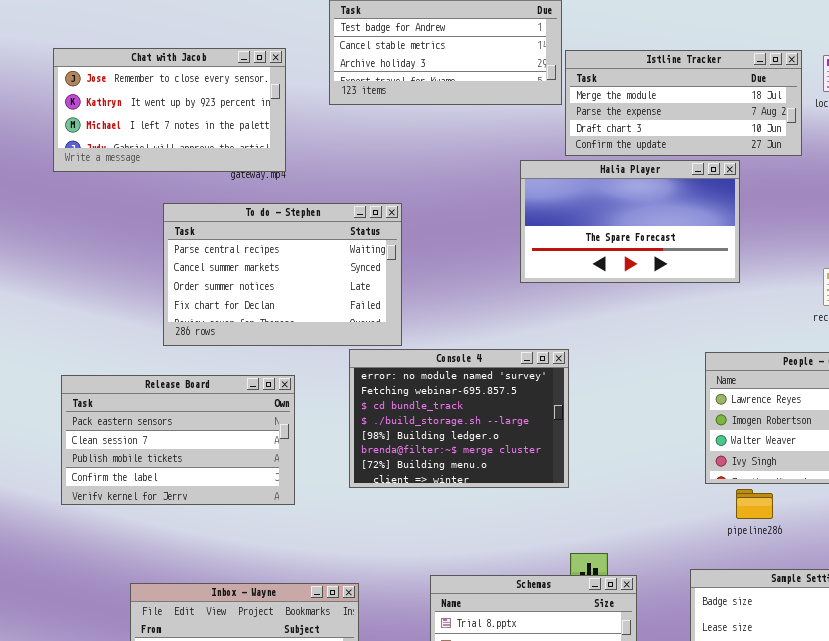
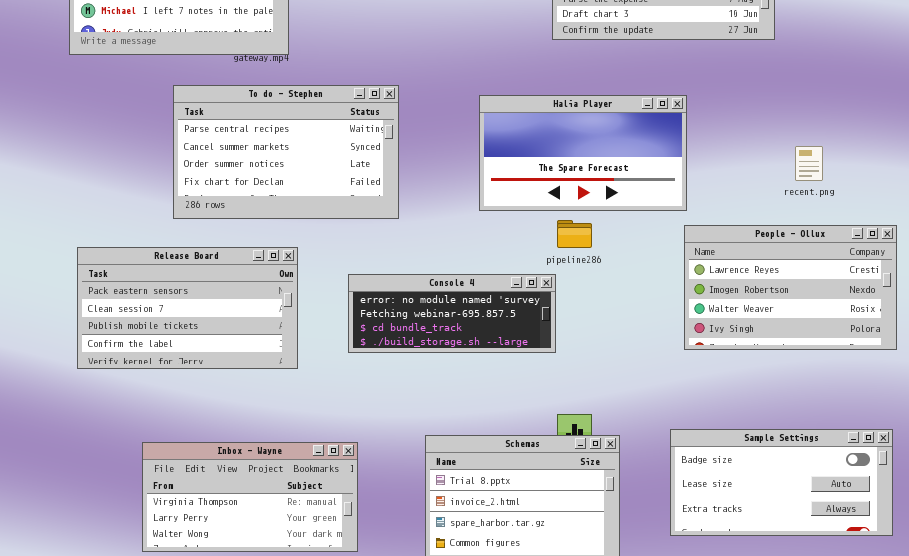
Halia Player: [520,160,740,283] -> [479,95,687,211], moved
Console 4: [349,349,569,488] -> [348,274,556,353], resized
pipeline286: [736,489,773,519] -> [557,220,592,248], moved

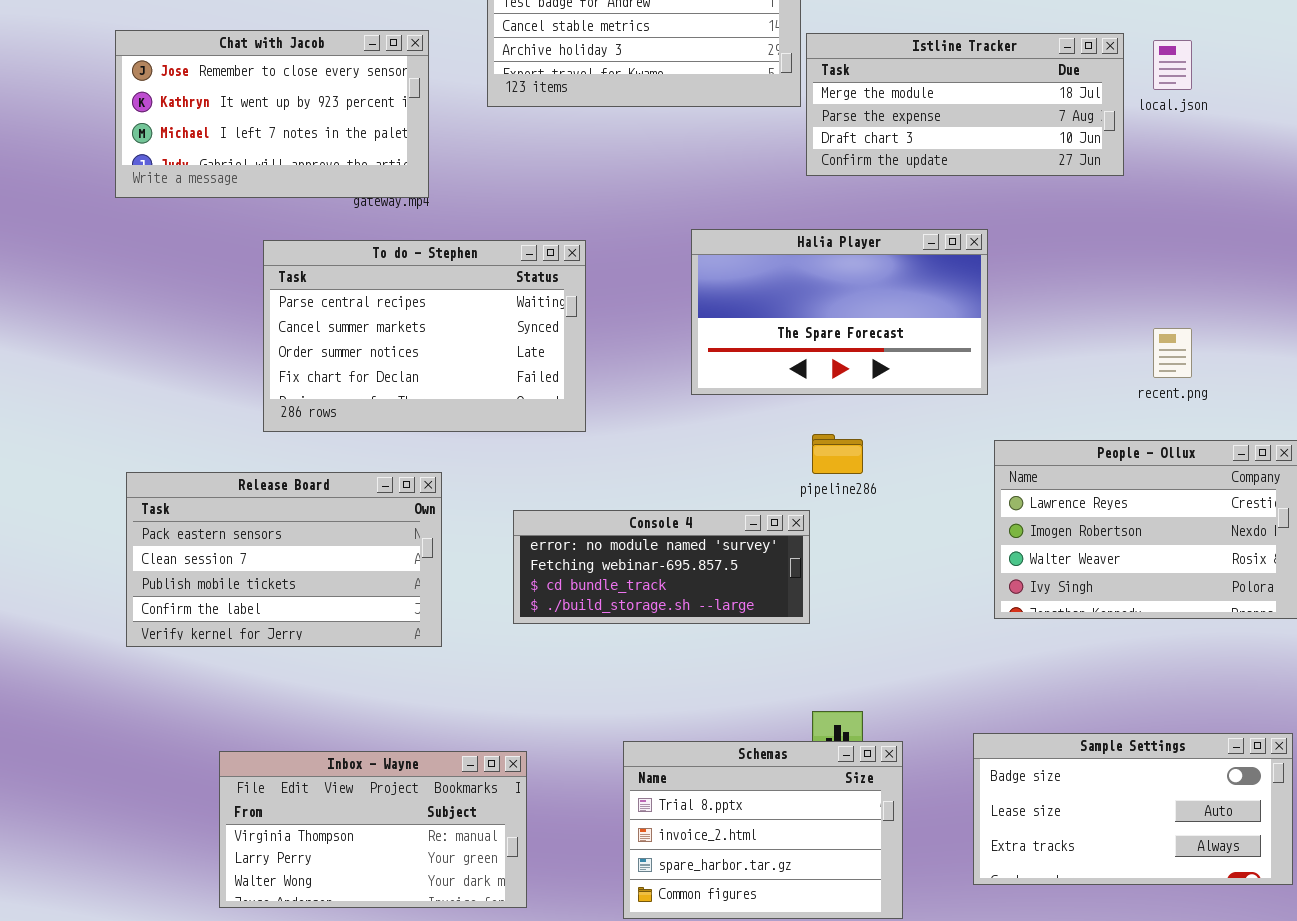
Halia Player: [479,95,687,211] -> [691,229,988,395], moved

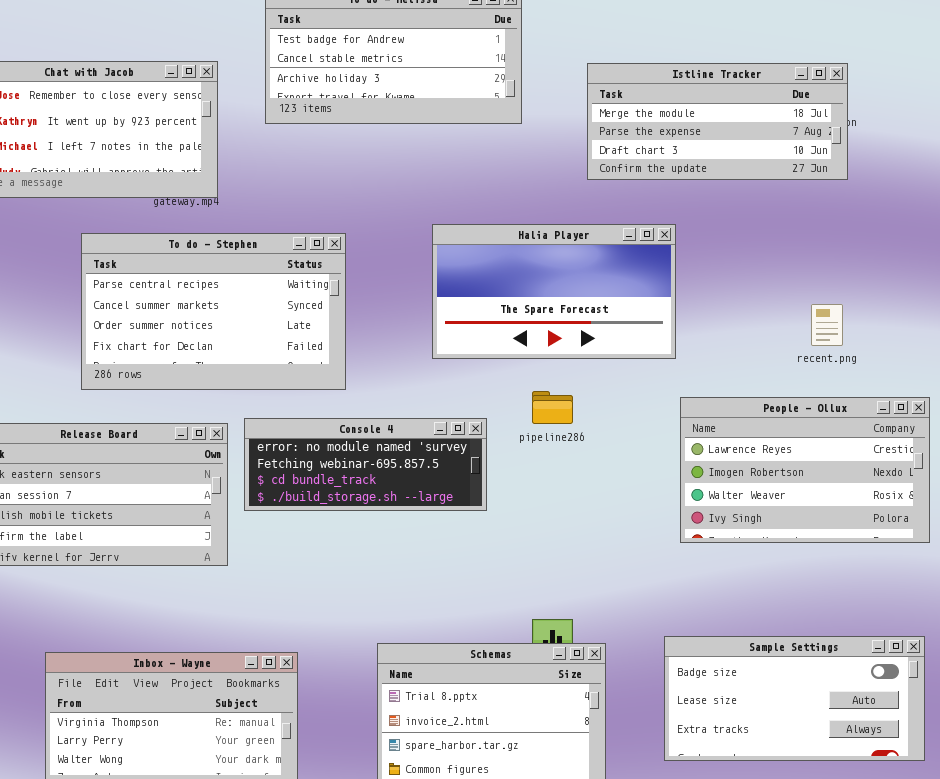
Istline Tracker: [806,33,1124,176] -> [587,63,848,180], moved
Console 4: [513,510,810,624] -> [244,418,487,511], moved

